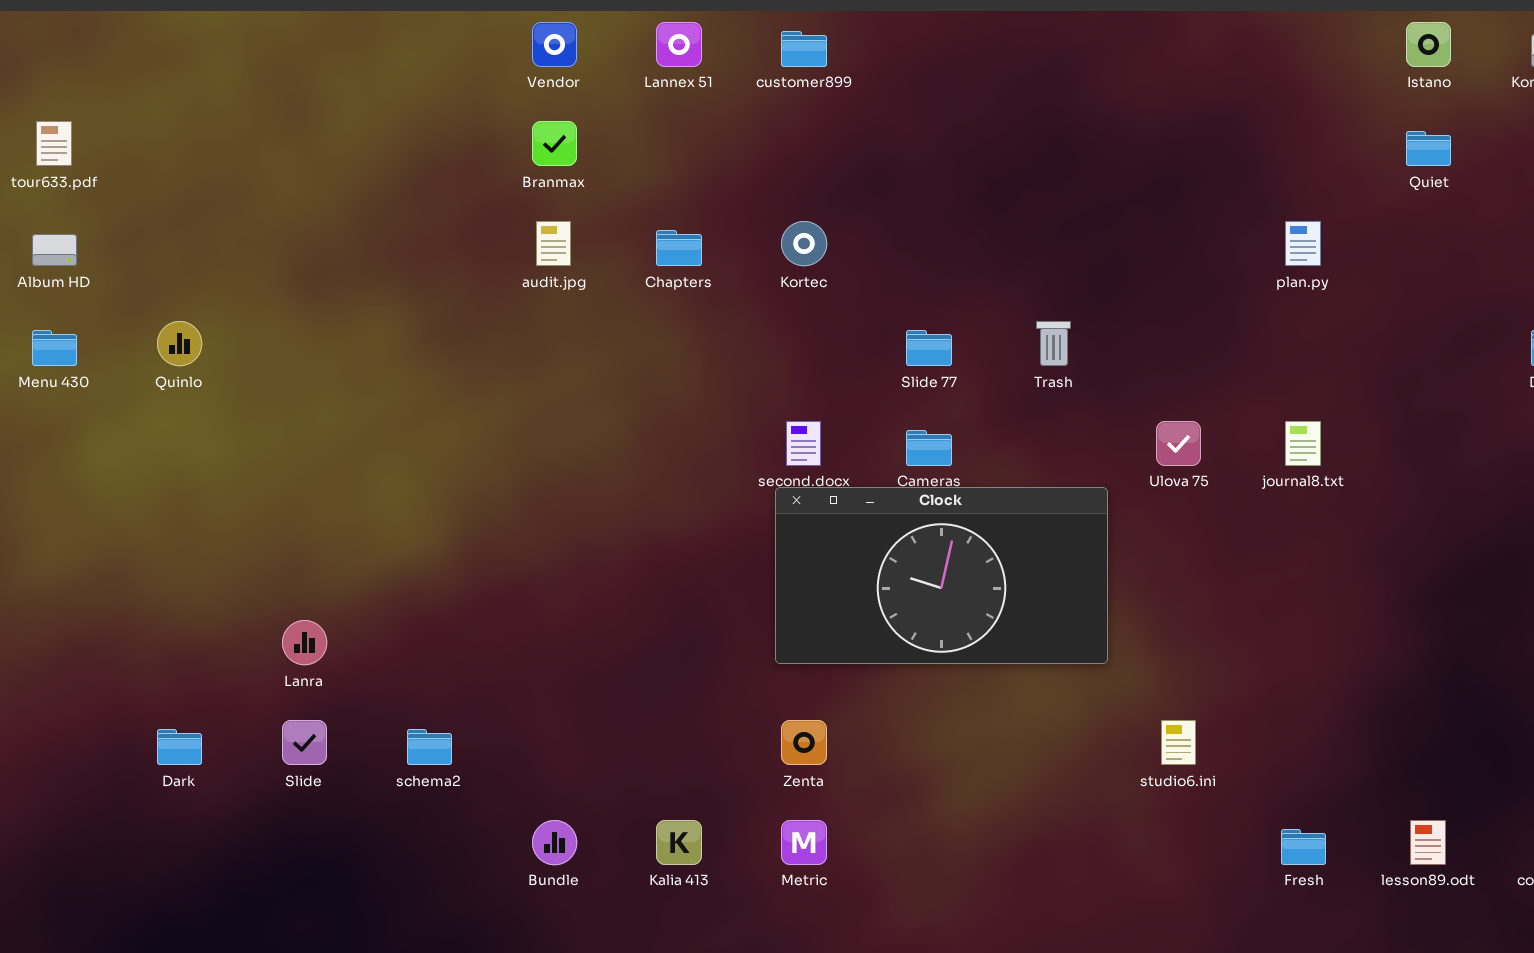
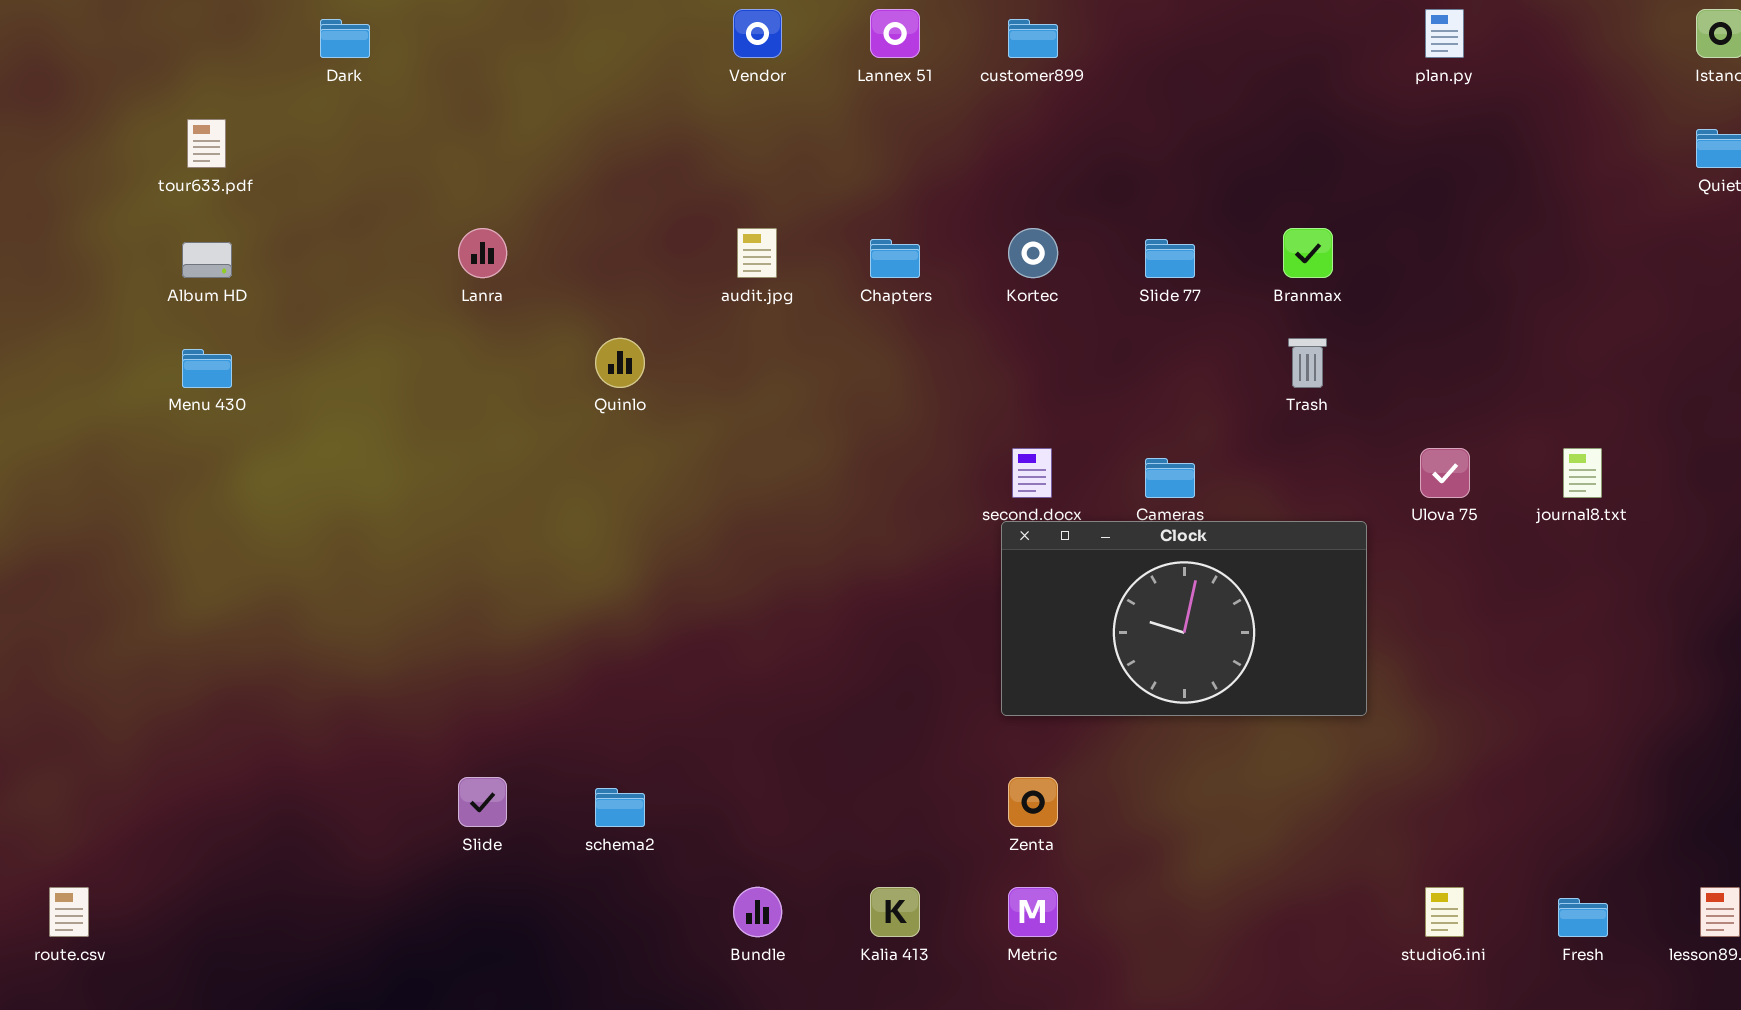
Branmax: [532,121,577,166] -> [1283,228,1333,278], moved
plan.py: [1285,221,1321,266] -> [1425,9,1464,58], moved
Quinlo: [157,321,202,366] -> [595,338,645,388], moved
Slide 77: [906,330,952,366] -> [1145,239,1195,278], moved
Lanra: [282,620,327,665] -> [458,228,507,278], moved
studio6.ini: [1161,720,1196,765] -> [1425,887,1464,937], moved
Dark: [157,729,202,765] -> [320,19,370,58], moved

